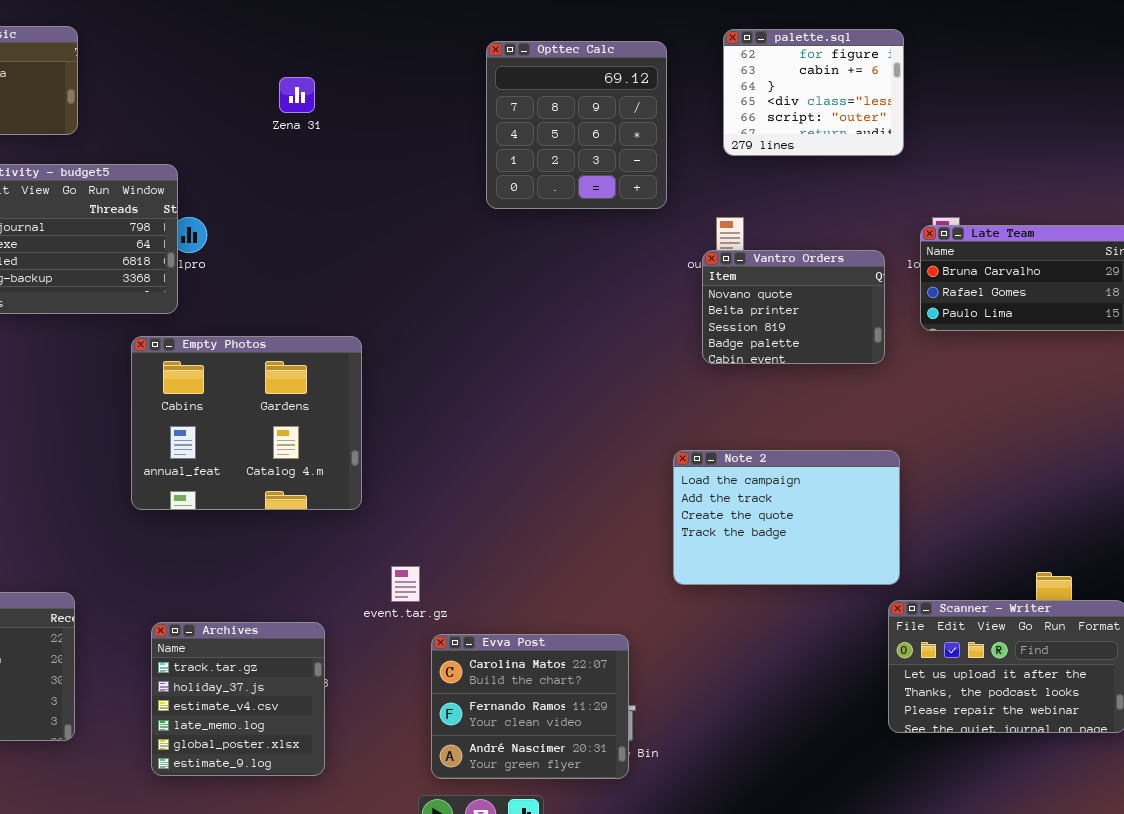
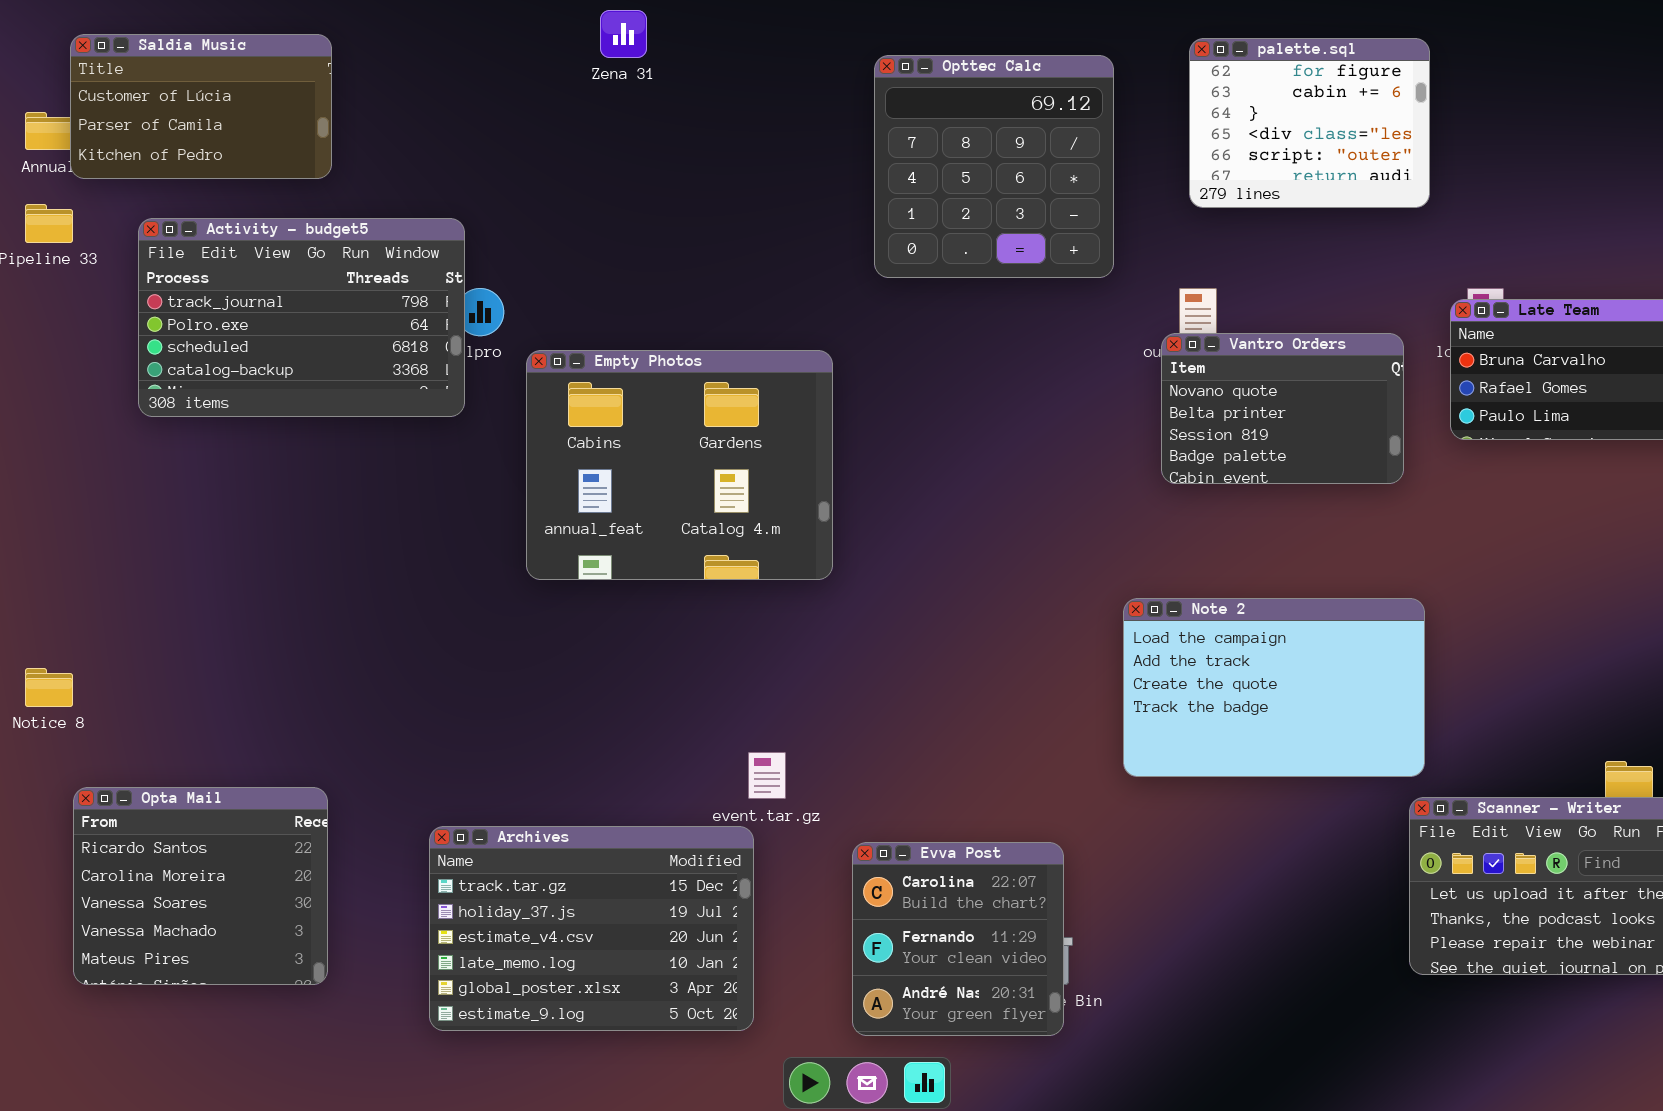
Zena 31: [279,77,315,113] -> [600,10,647,58], moved
Empty Photos: [131,336,362,510] -> [526,350,833,580], moved
Archives: [151,622,325,776] -> [429,826,754,1031], resized
Evva Post: [431,634,629,779] -> [852,842,1064,1036], resized

